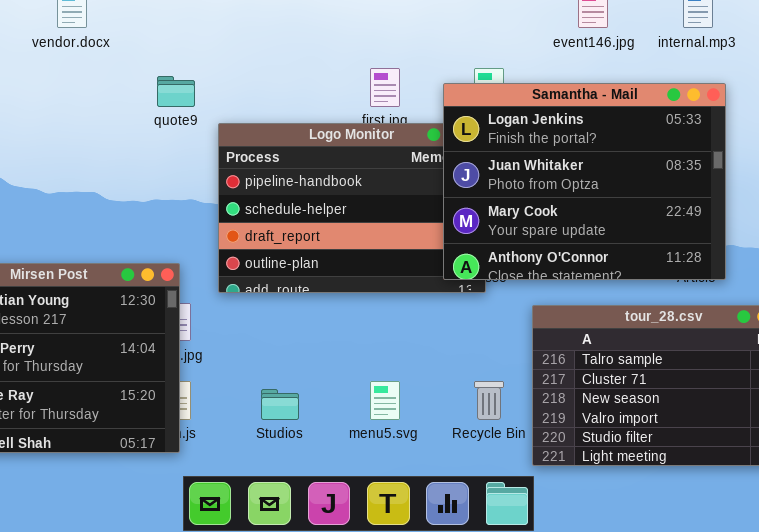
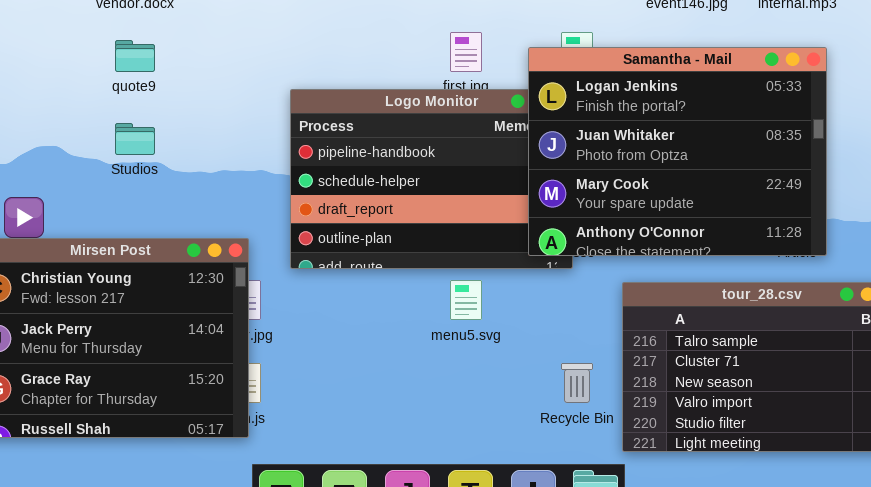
quote9: [157,76,195,107] -> [115,40,155,72], moved
menu5.svg: [370,381,400,420] -> [450,280,482,320], moved
Studios: [261,389,299,420] -> [115,123,155,155], moved

